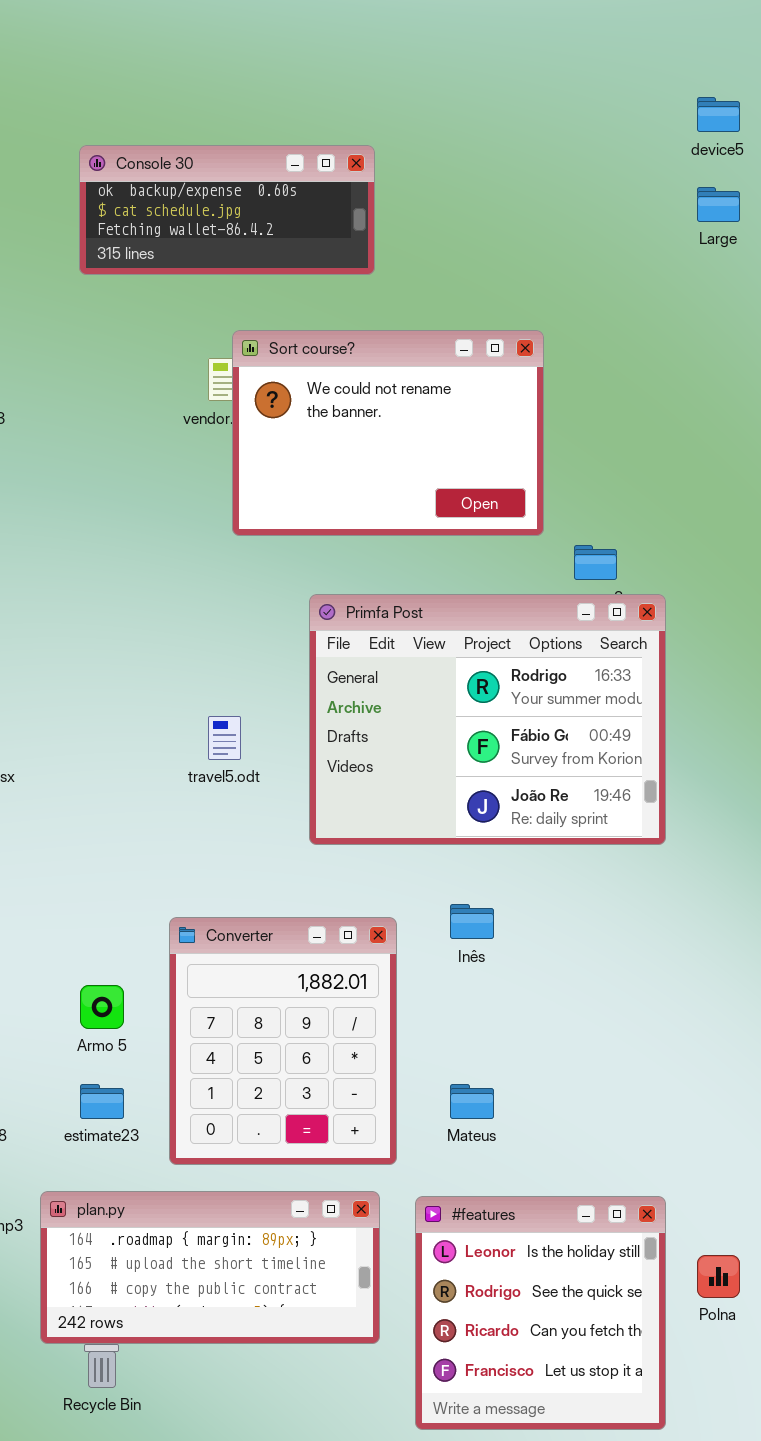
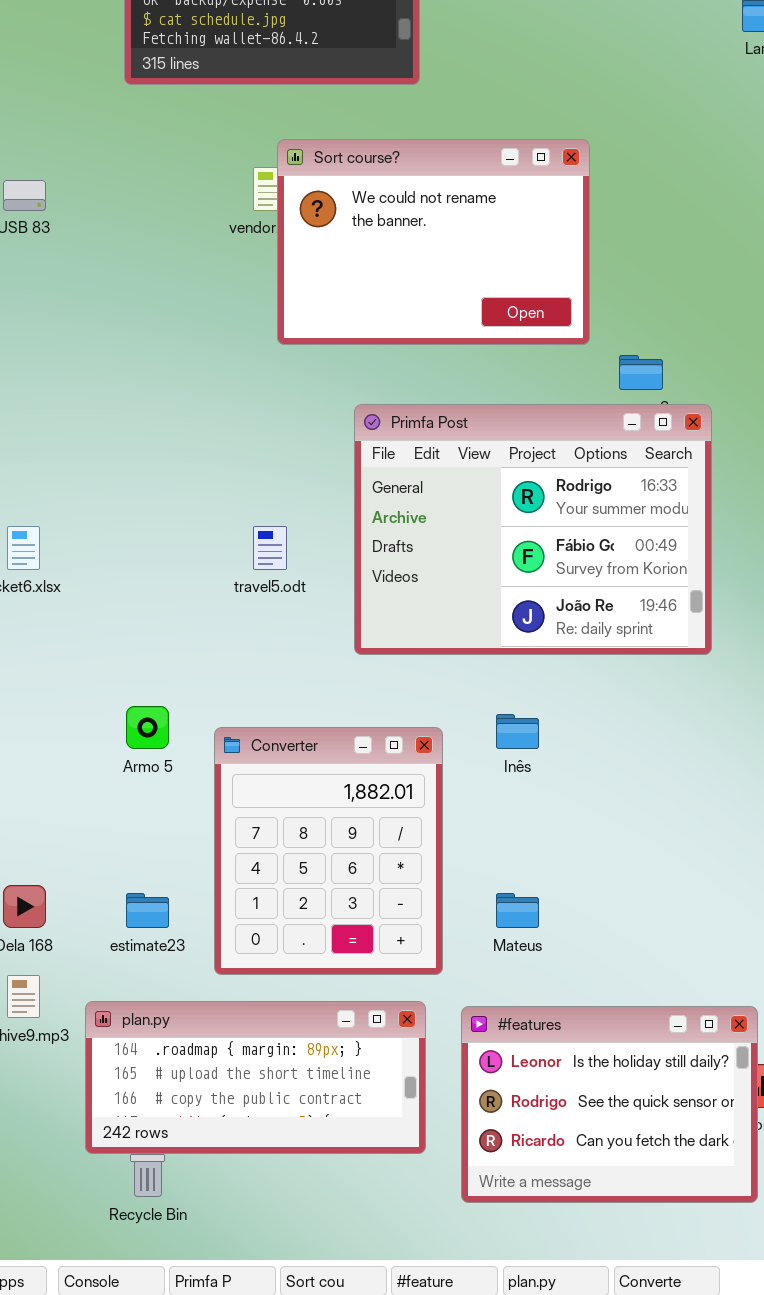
Armo 5: [80,985,124,1029] -> [126,706,169,749], moved
#features: [415,1196,666,1430] -> [461,1006,758,1203], resized

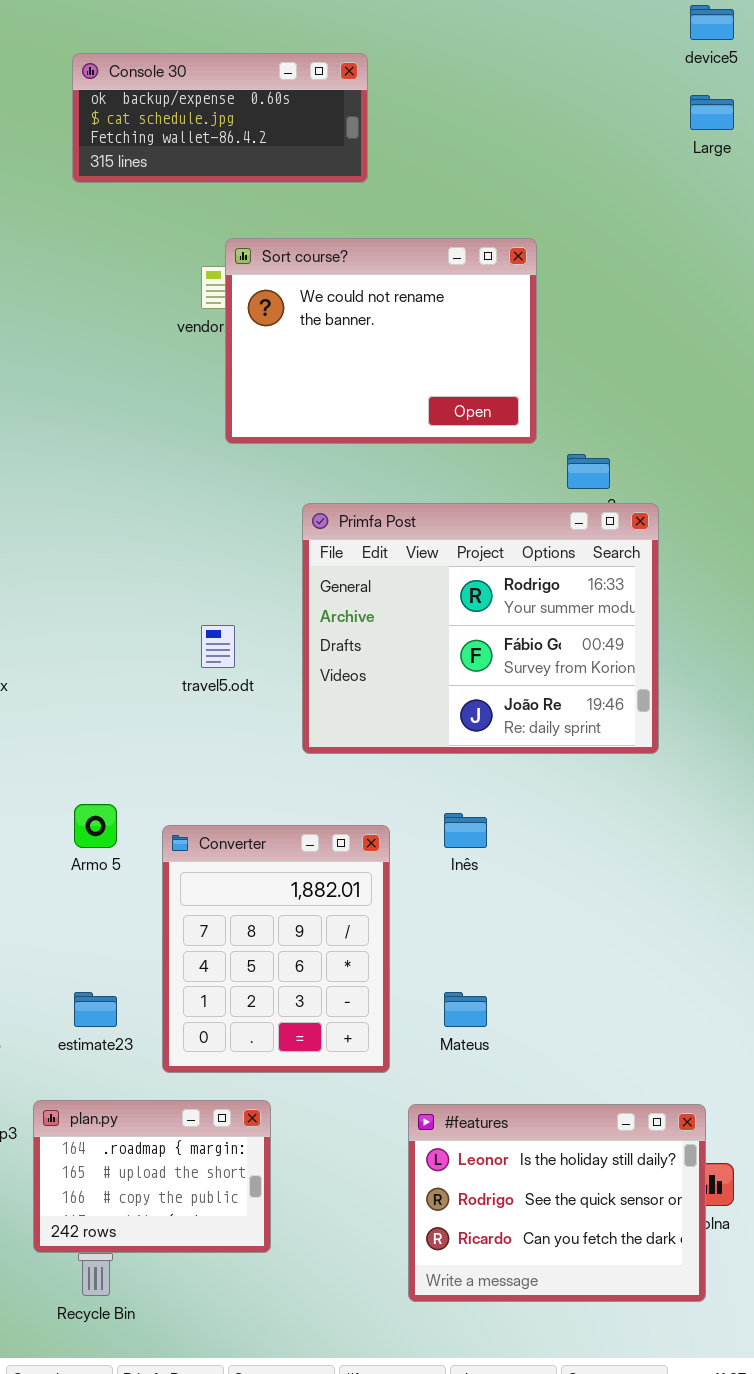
plan.py: [85,1001,426,1154] -> [33,1100,271,1253], resized

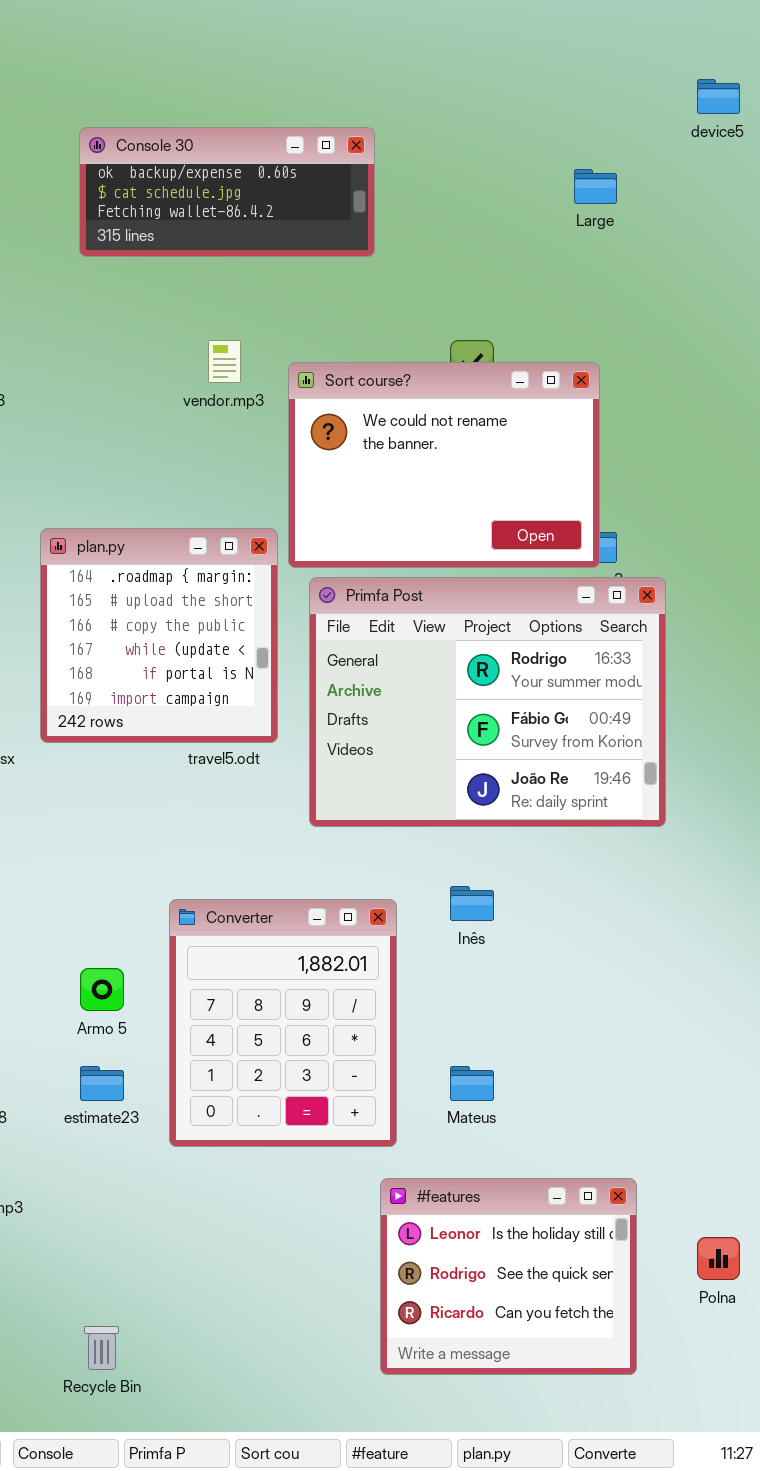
Large: [690,95,734,130] -> [574,169,617,204], moved
Sort course?: [225,238,537,444] -> [288,362,600,568], moved
Armo 5: [74,804,117,848] -> [80,968,124,1011], moved
plan.py: [33,1100,271,1253] -> [40,528,278,743], moved, resized
#features: [408,1104,706,1302] -> [380,1178,637,1375], moved, resized

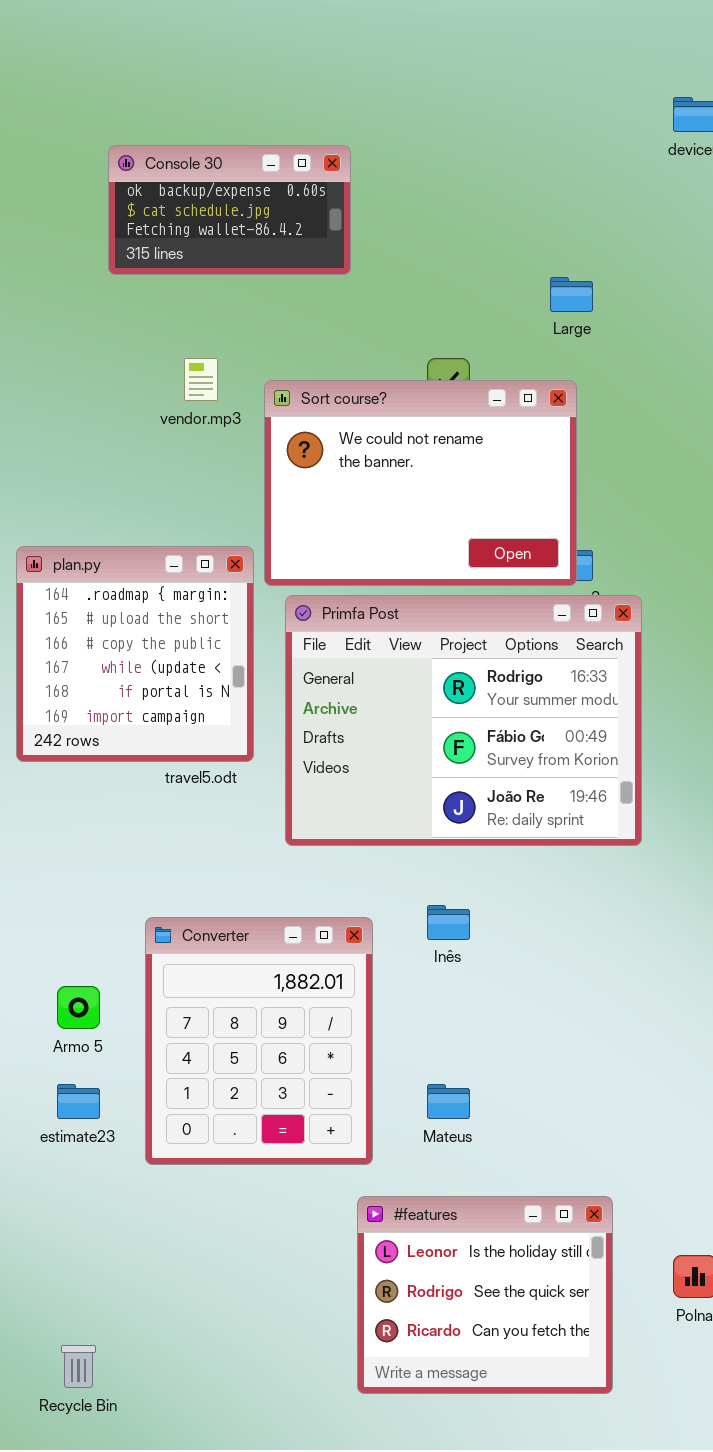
Console 30: [79,127,375,257] -> [108,145,351,275], resized
Large: [574,169,617,204] -> [550,277,593,312], moved

